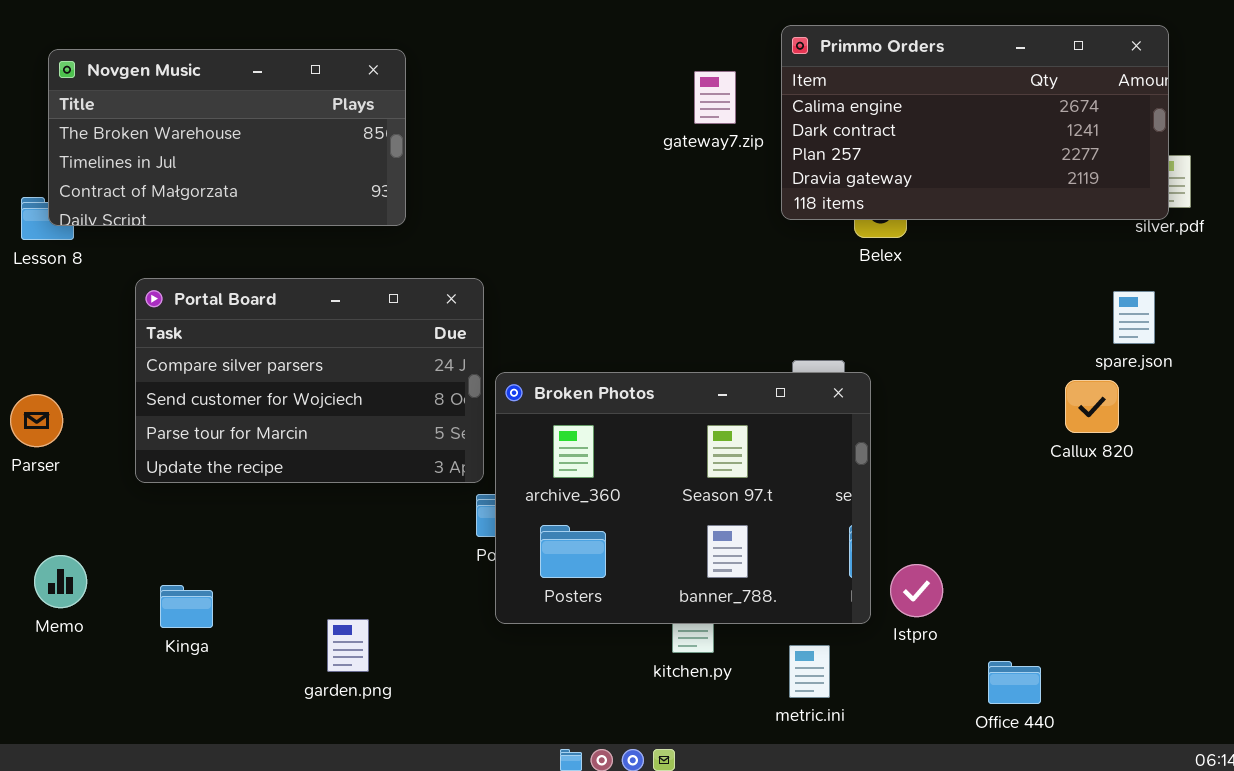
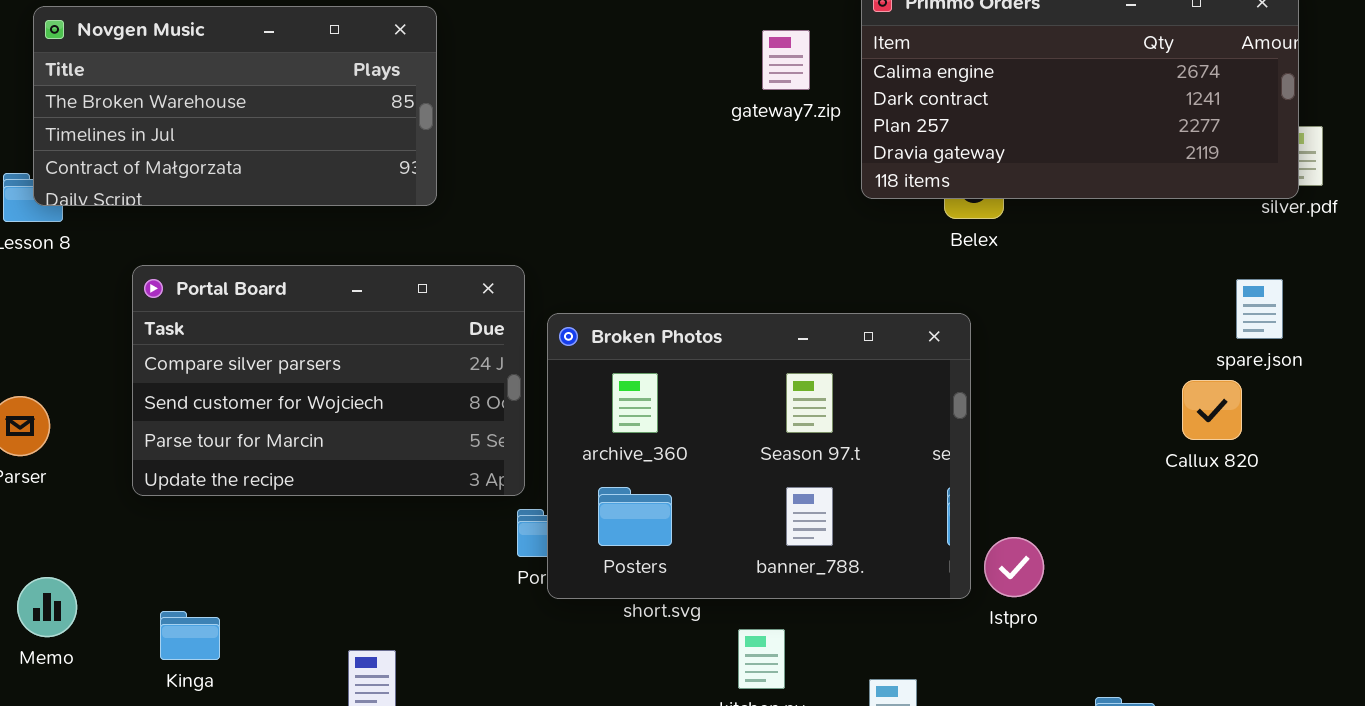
Broken Photos: [495,372,871,624] -> [547,313,971,599], moved
Istpro: [890,564,943,617] -> [984,537,1044,597], moved

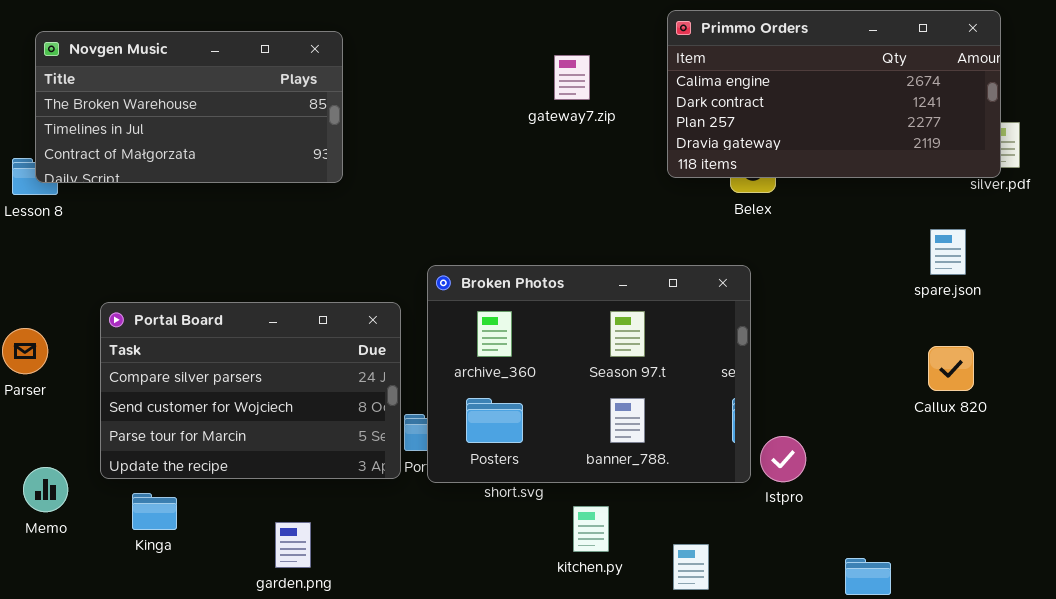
gateway7.zip: [762,30,810,90] -> [554,55,590,100], moved
Portal Board: [132,265,525,496] -> [100,302,401,479], moved
spare.json: [1236,279,1283,339] -> [930,229,966,275], moved
Callux 820: [1182,380,1242,440] -> [928,346,974,391], moved

